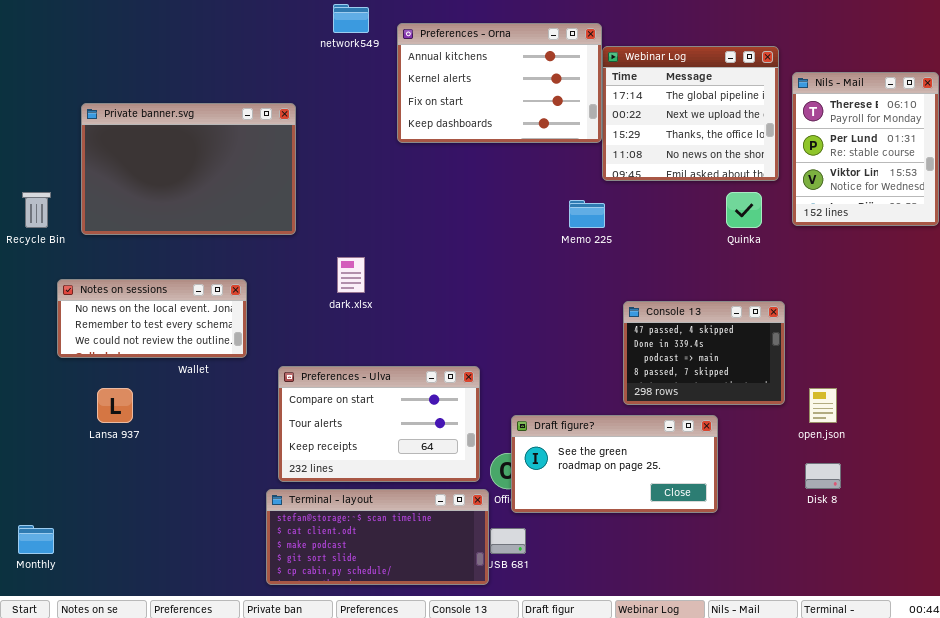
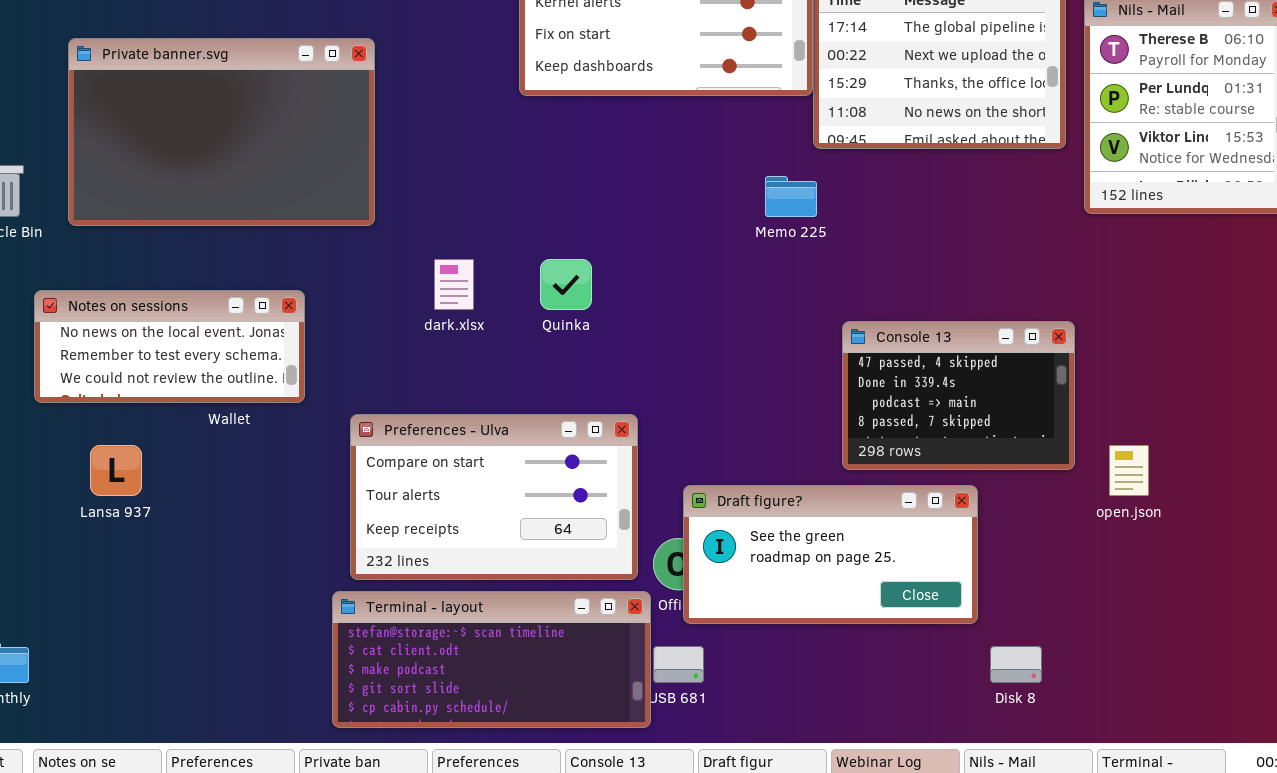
Quinka: [726,192,762,228] -> [540,259,592,310], moved
Disk 8: [805,463,841,489] -> [990,646,1042,683], moved

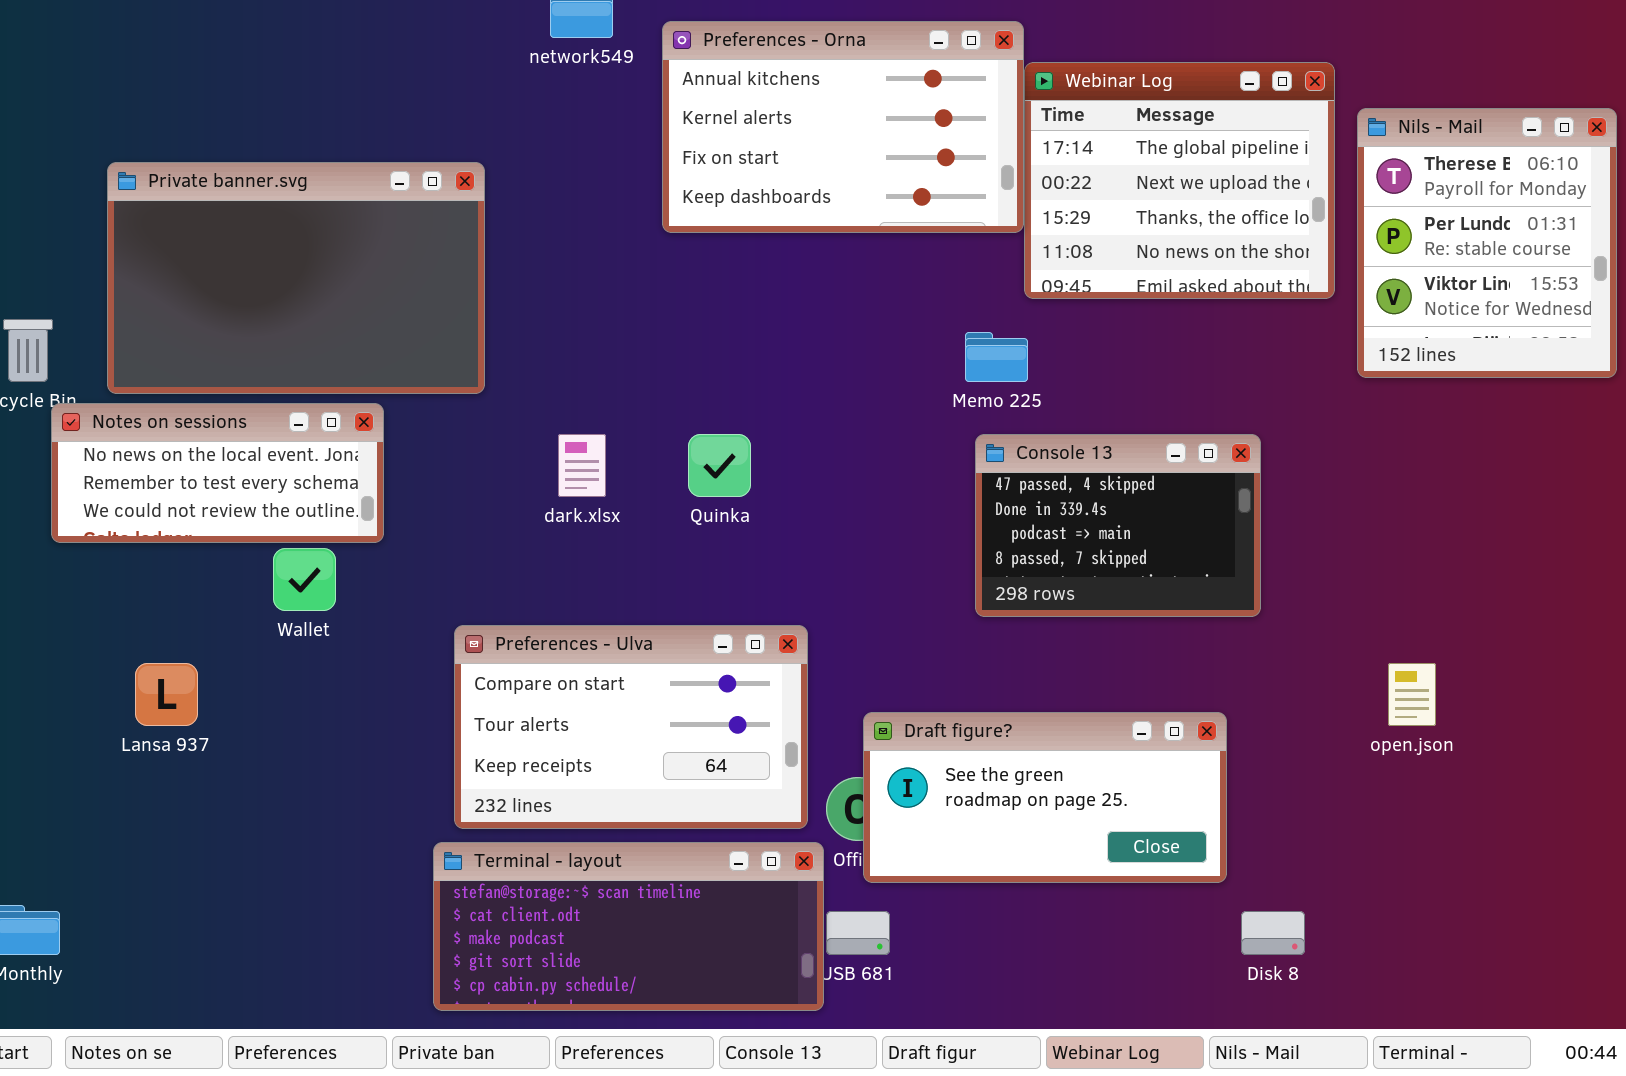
Notes on sessions: [34,290,305,403] -> [51,403,384,543], moved
Console 13: [842,321,1075,470] -> [975,434,1261,617], moved

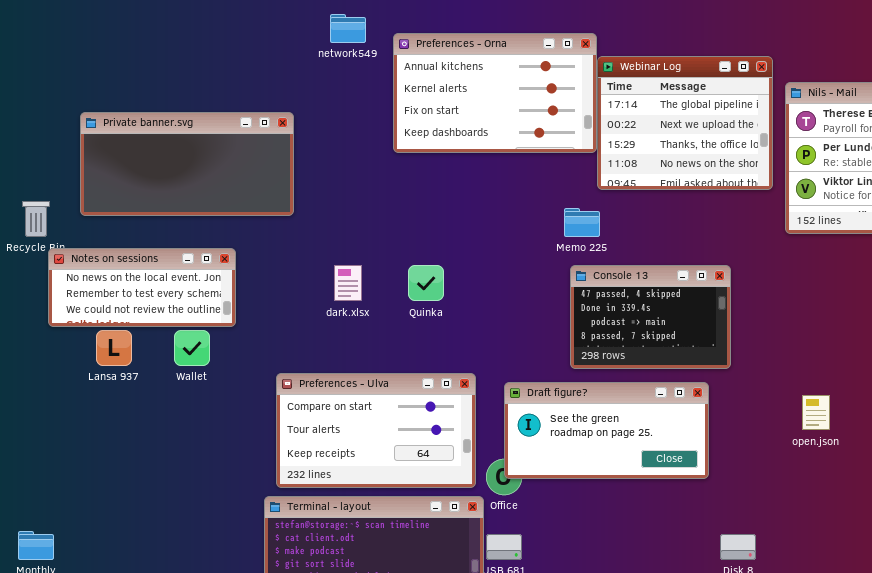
Private banner.svg: [107,162,485,394] -> [80,112,294,216], resized
Lansa 937: [135,663,198,726] -> [96,330,132,366], moved
Draft figure?: [863,712,1227,883] -> [504,382,709,479], moved

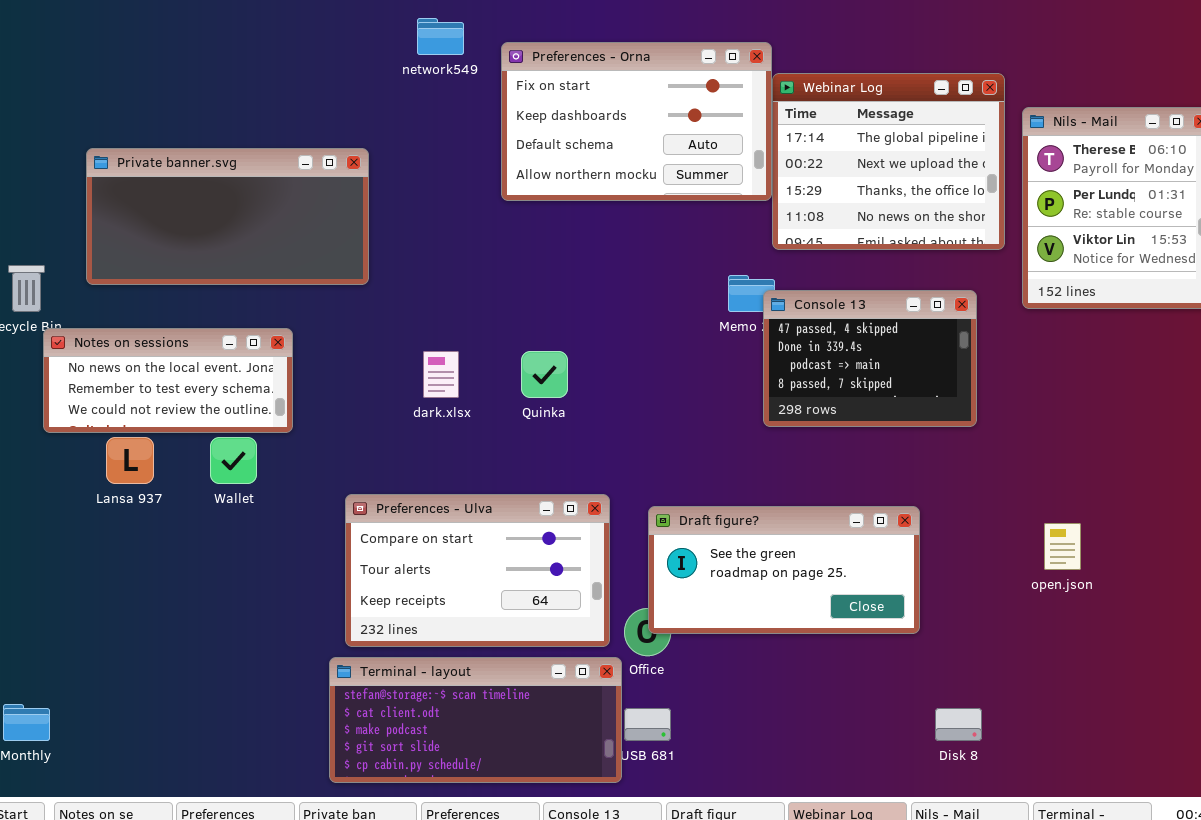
Preferences - Orna: [393,33,597,153] -> [501,42,772,201], scrolled down 2 rows
Console 13: [570,265,731,369] -> [763,290,977,427], moved

